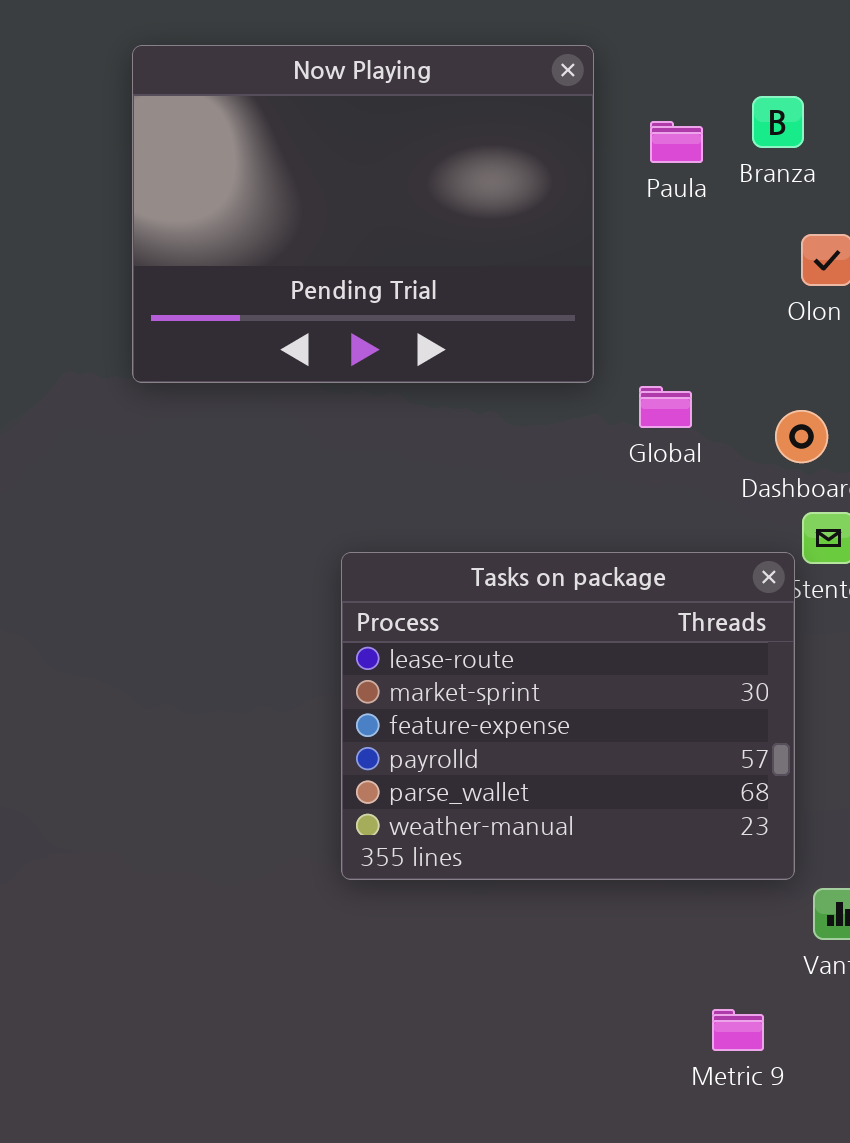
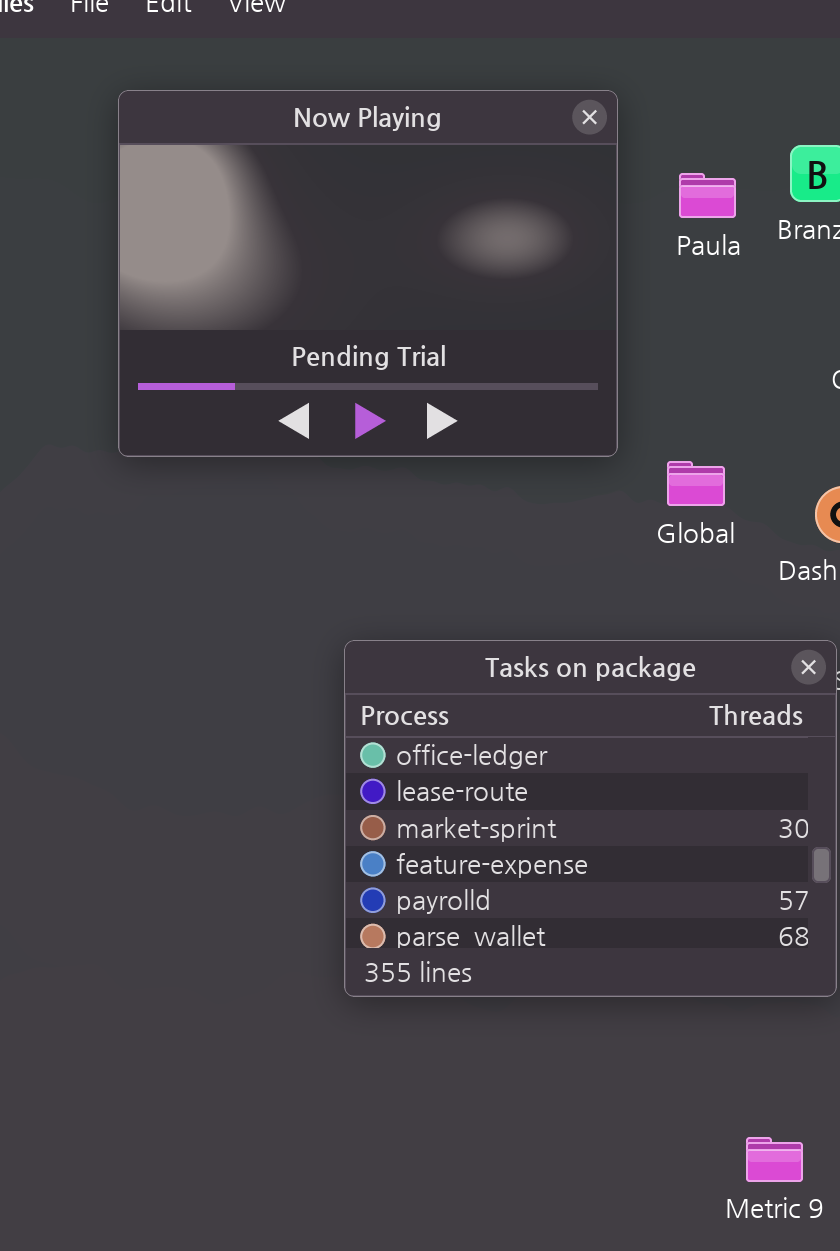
Tasks on package: [341,552,795,880] -> [344,640,837,997], scrolled up 1 row

